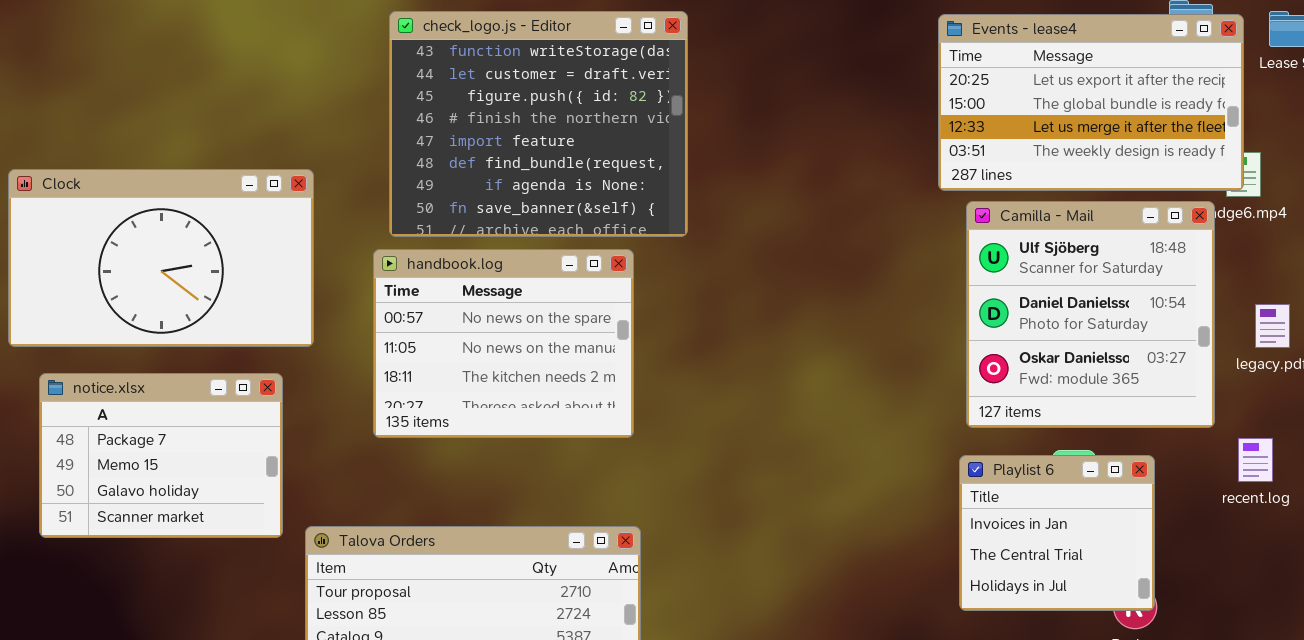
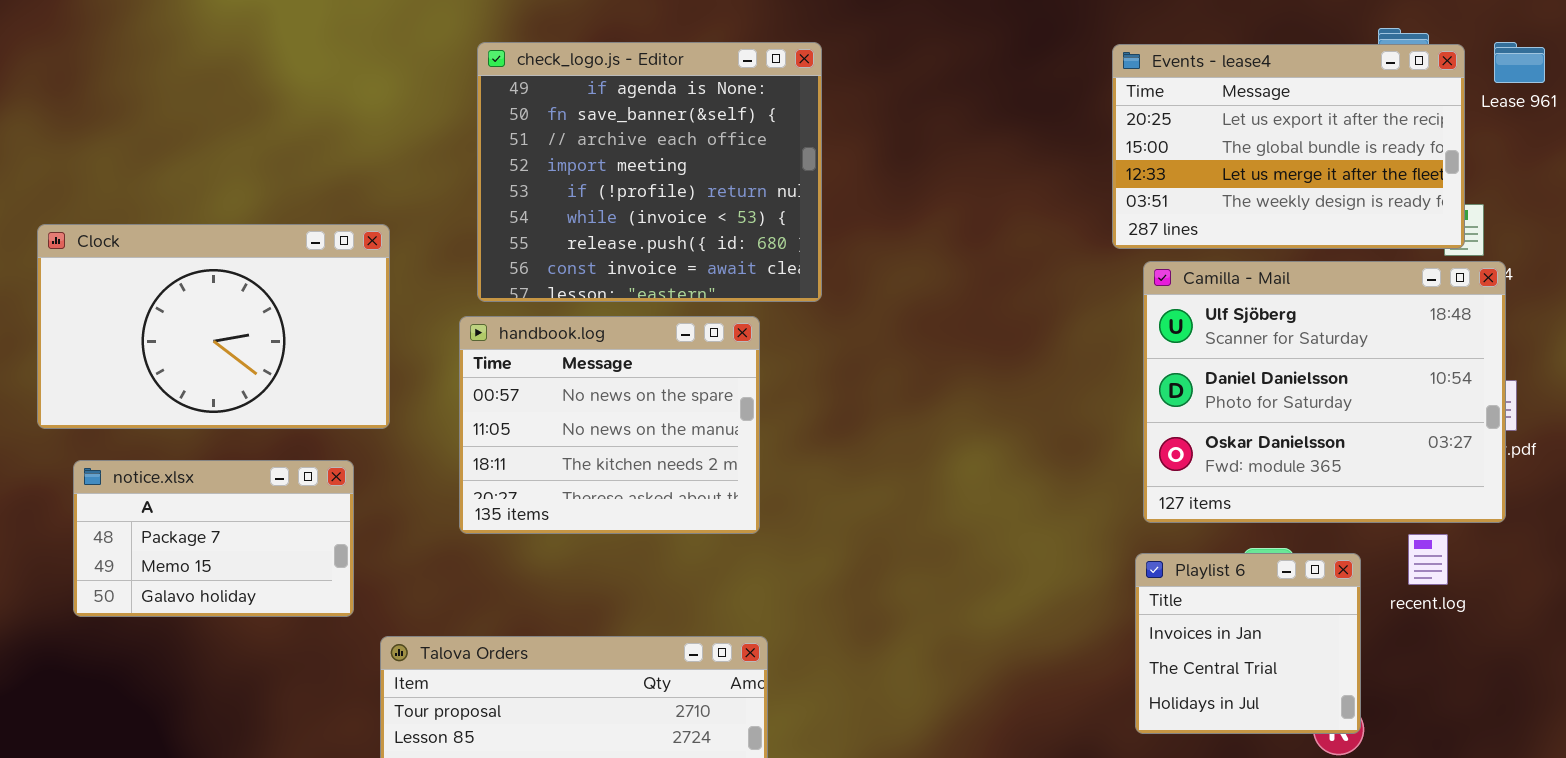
check_logo.js - Editor: [389,11,688,237] -> [477,42,822,302], scrolled down 6 rows
Camilla - Mail: [966,201,1215,428] -> [1143,261,1506,523], resized
notice.xlsx: [39,373,283,538] -> [73,460,354,617], resized
recent.log: [1238,438,1273,482] -> [1408,534,1448,585], moved

